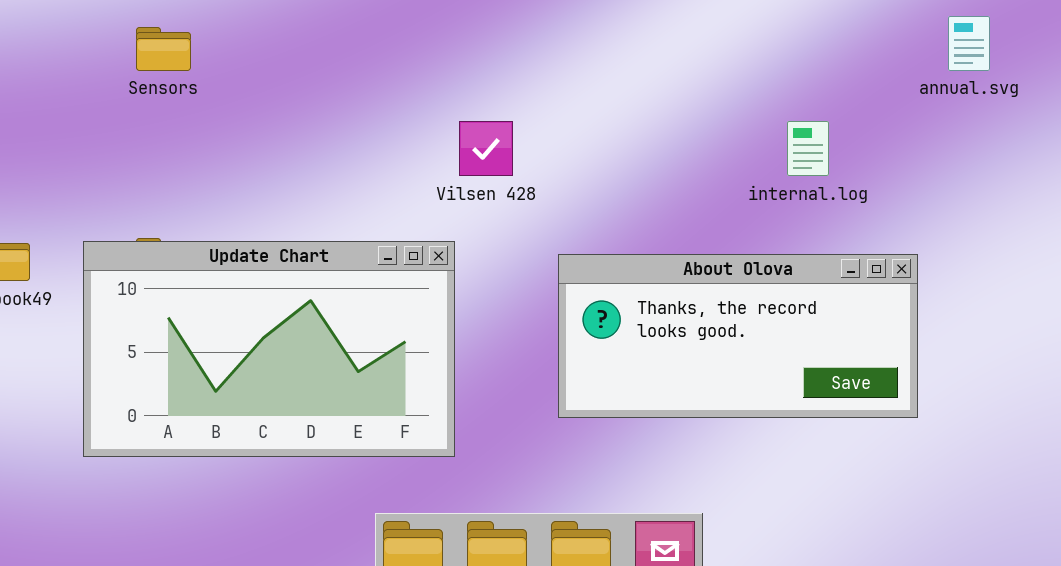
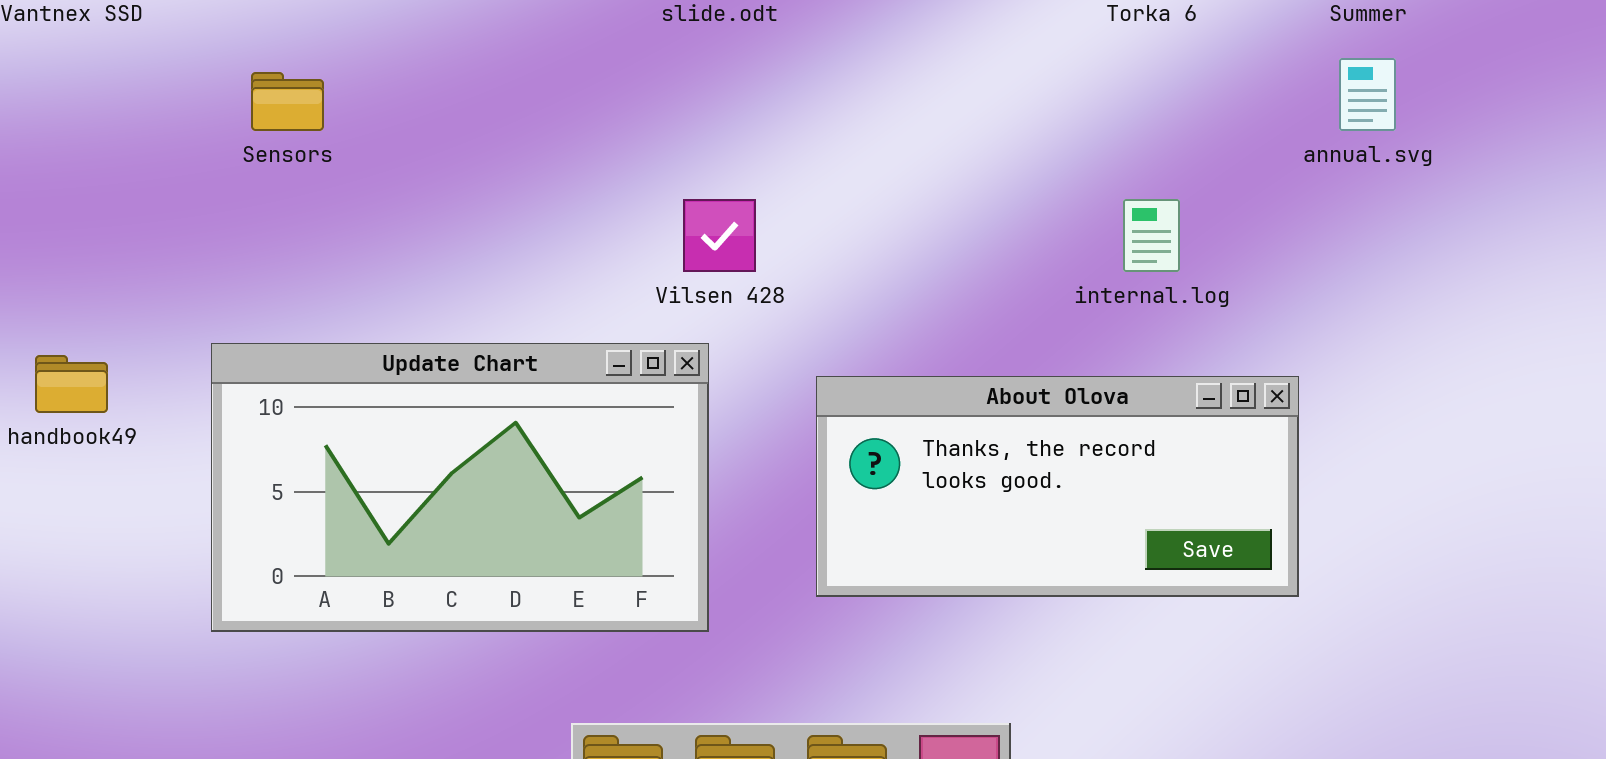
Update Chart: [83,241,455,457] -> [211,343,709,632], moved

